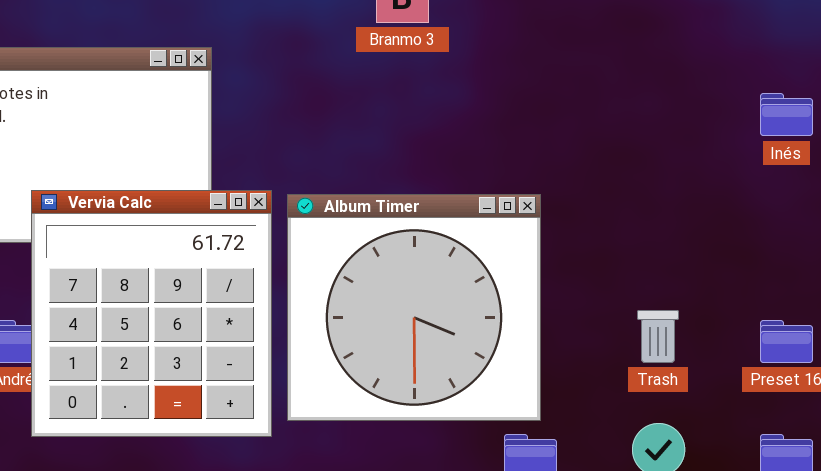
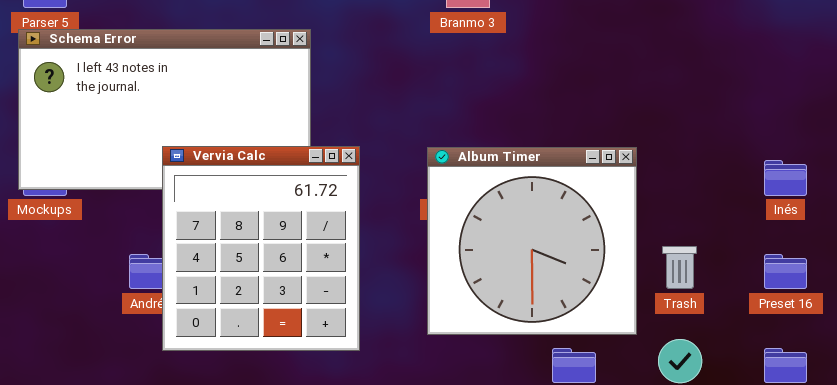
Inés: [760,93,813,136] -> [764,160,807,196], moved
Album Timer: [287,194,541,421] -> [427,147,637,335], moved

